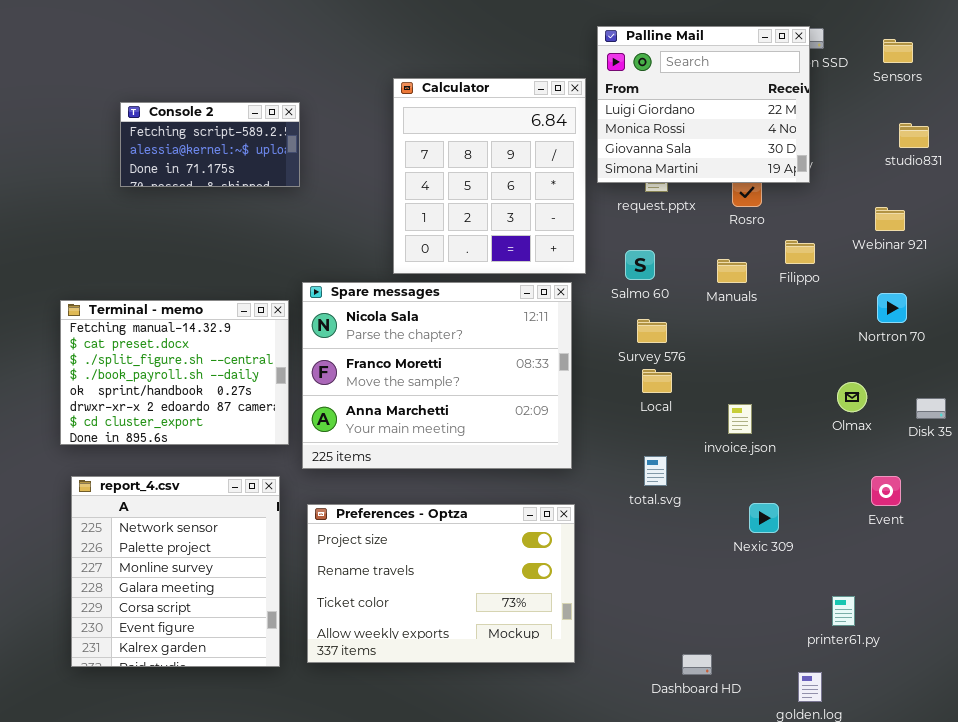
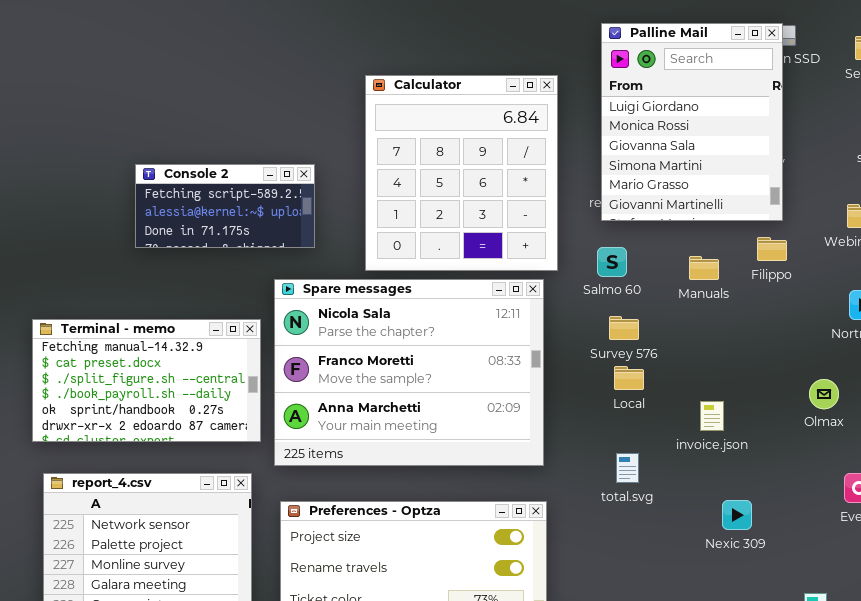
Palline Mail: [597,26,810,183] -> [601,23,783,221], resized
Console 2: [120,102,300,187] -> [135,164,315,248], moved
Terminal - memo: [60,300,289,445] -> [32,319,261,442], resized

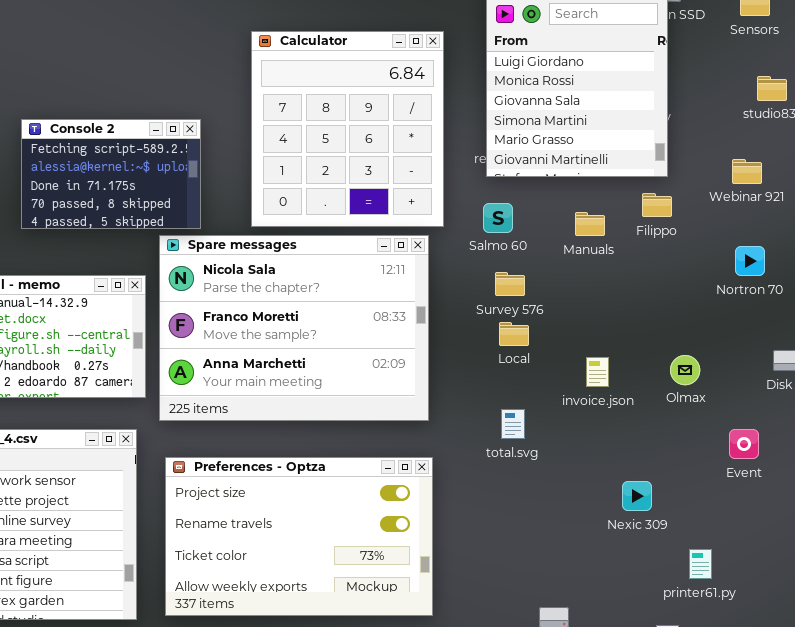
Console 2: [135,164,315,248] -> [21,119,201,229], resized
Olmax: [809,379,839,409] -> [670,355,700,385], moved
Nexic 309: [722,500,752,530] -> [622,481,652,511], moved

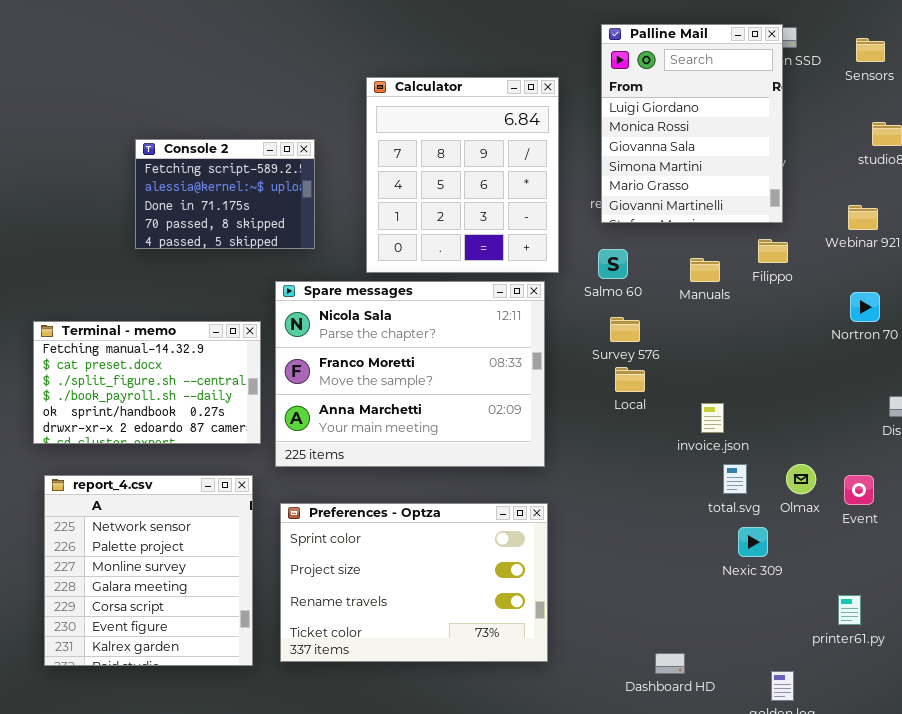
Console 2: [21,119,201,229] -> [135,139,315,249], moved
Olmax: [670,355,700,385] -> [786,464,816,494], moved
total.svg: [501,409,525,439] -> [723,464,747,494], moved
Preferences - Optza: [165,457,433,616] -> [280,503,548,662], scrolled up 1 row
printer61.py: [689,549,712,579] -> [838,595,861,625], moved

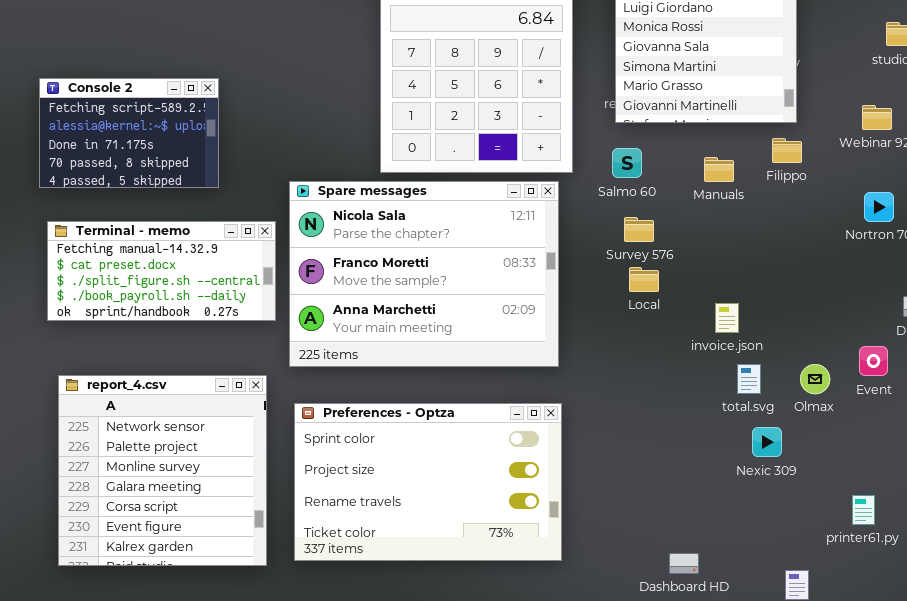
Console 2: [135,139,315,249] -> [39,78,219,188], moved
Terminal - memo: [33,321,261,444] -> [47,221,276,321], resized
Event: [844,475,874,505] -> [859,346,888,376], moved

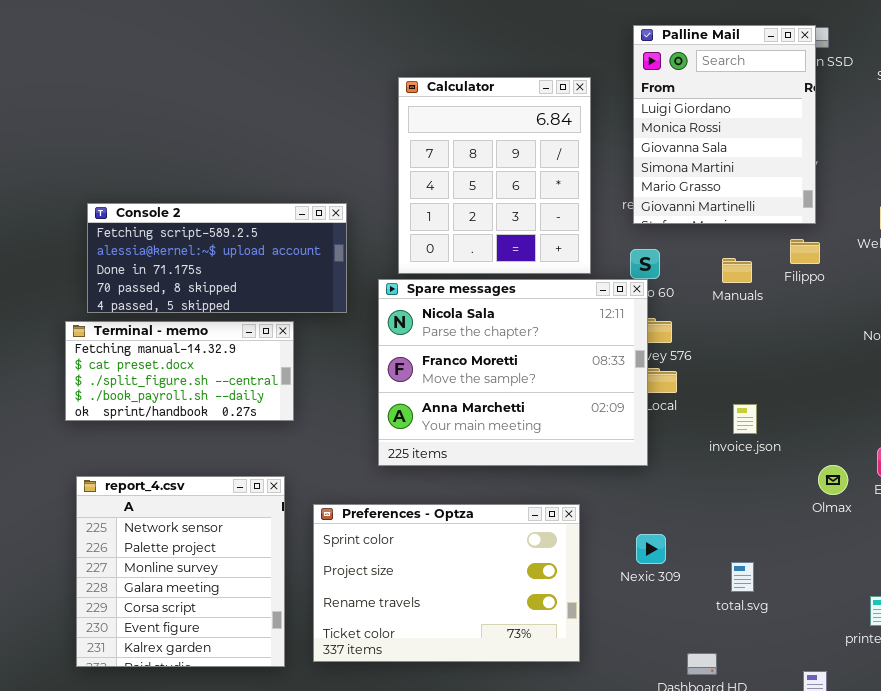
Console 2: [39,78,219,188] -> [87,203,347,313], moved, resized
Spare messages: [289,181,559,367] -> [378,279,648,466], moved
total.svg: [737,364,761,394] -> [731,562,754,592], moved
Nexic 309: [752,427,782,457] -> [636,534,666,564], moved

